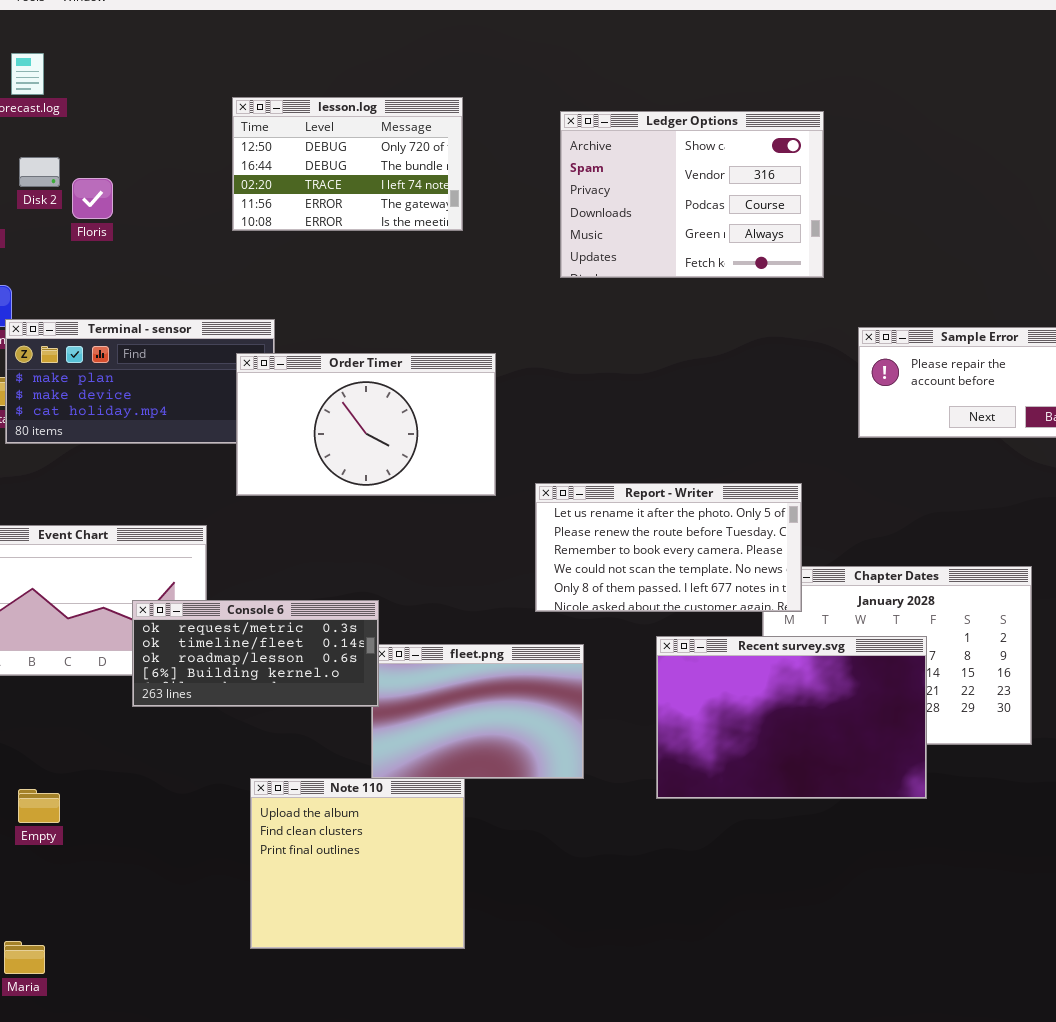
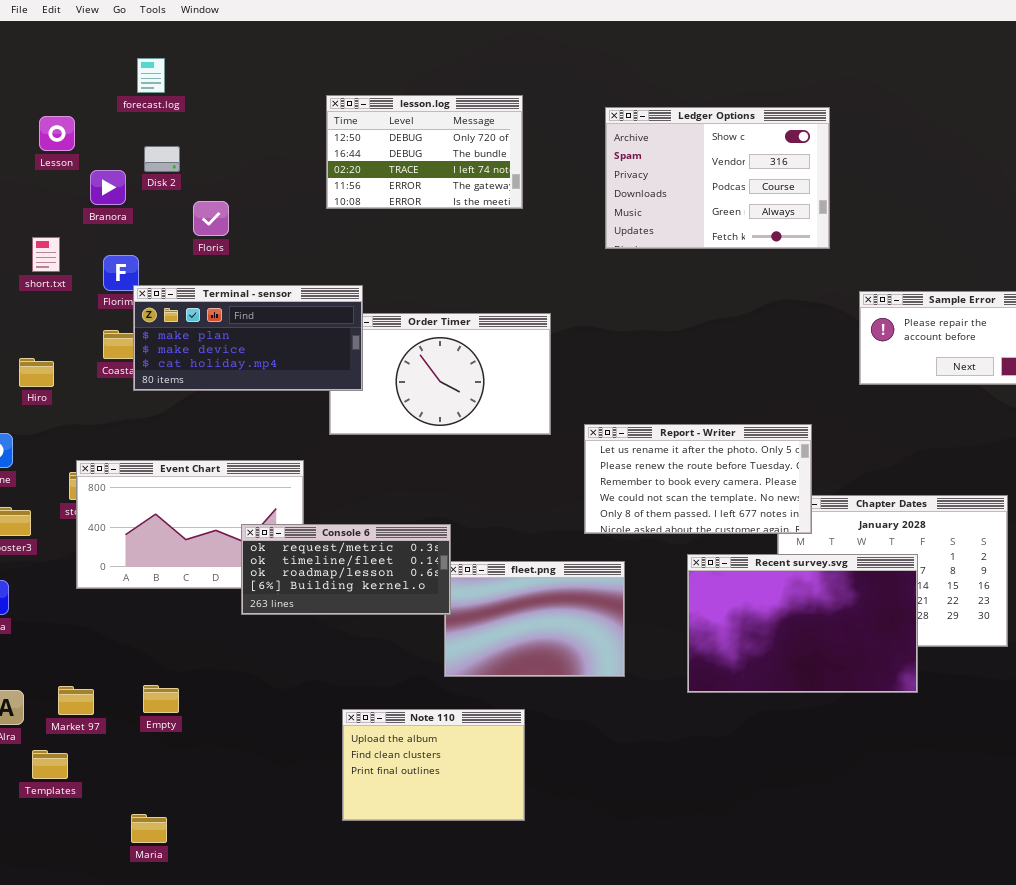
Floris: [72,178,113,219] -> [193,201,229,236], moved
Terminal - sensor: [5,319,275,444] -> [133,285,363,391], raised
Note 110: [250,778,465,949] -> [342,709,525,821], resized

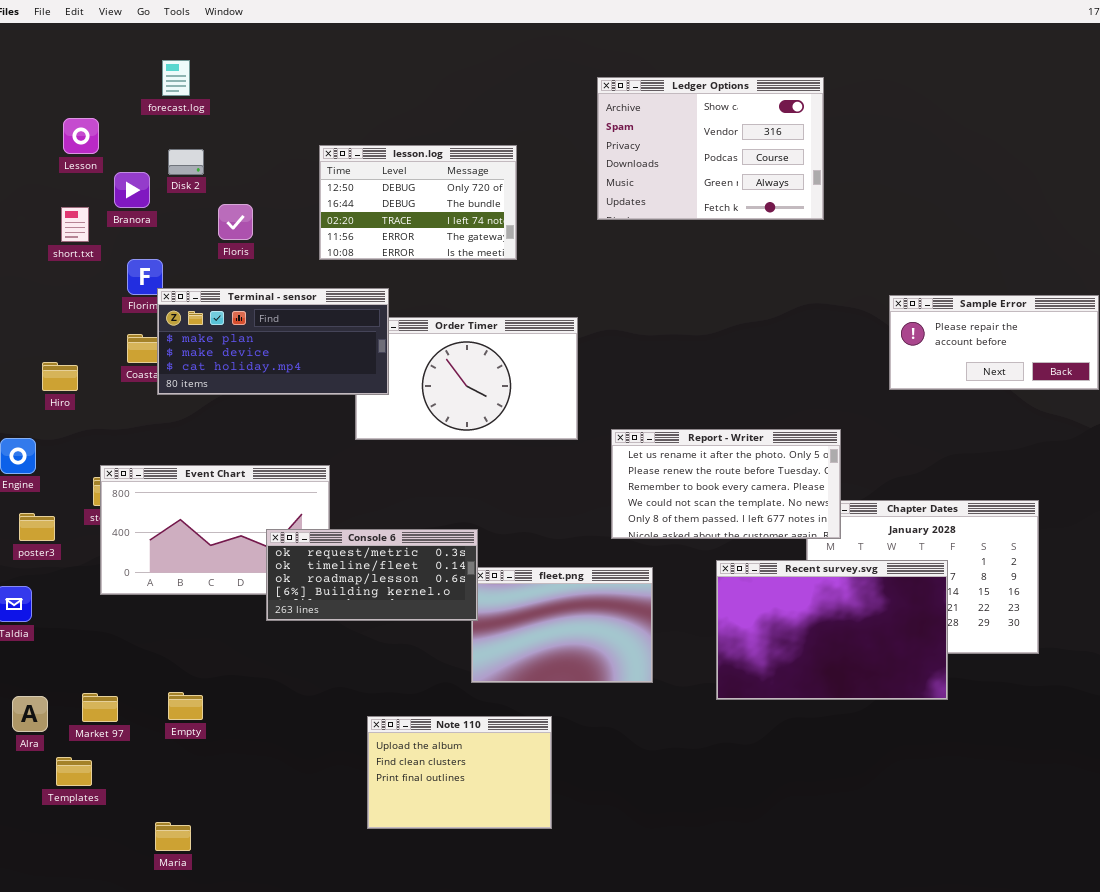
lesson.log: [326,95,523,209] -> [319,145,517,260], moved
Ledger Options: [605,107,830,249] -> [597,77,824,220], moved
short.txt: [32,237,60,272] -> [61,207,89,242], moved

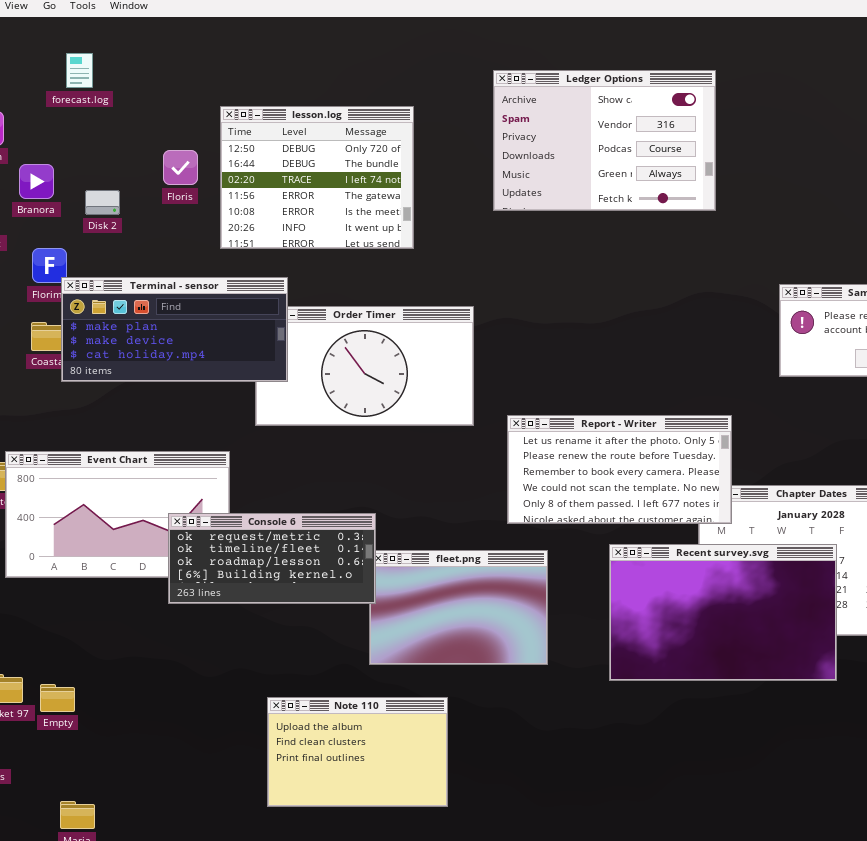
lesson.log: [319,145,517,260] -> [220,106,414,249], resized
Disk 2: [168,149,204,175] -> [85,190,120,215], moved
Floris: [218,204,253,240] -> [163,150,198,185], moved
Empty: [168,692,203,720] -> [40,684,75,712], moved

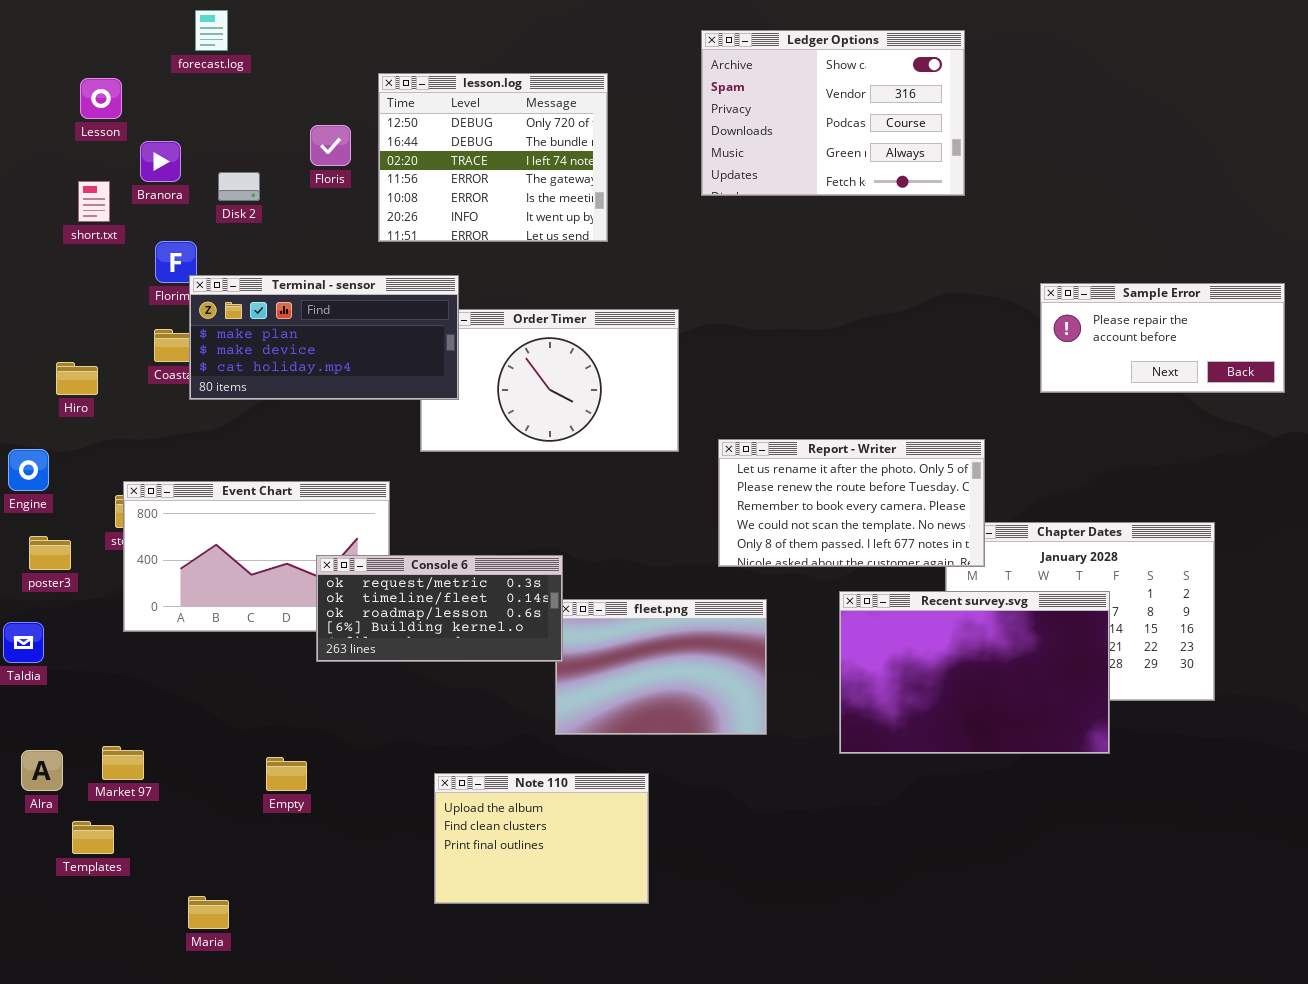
Empty: [40,684,75,712] -> [266,757,307,791], moved

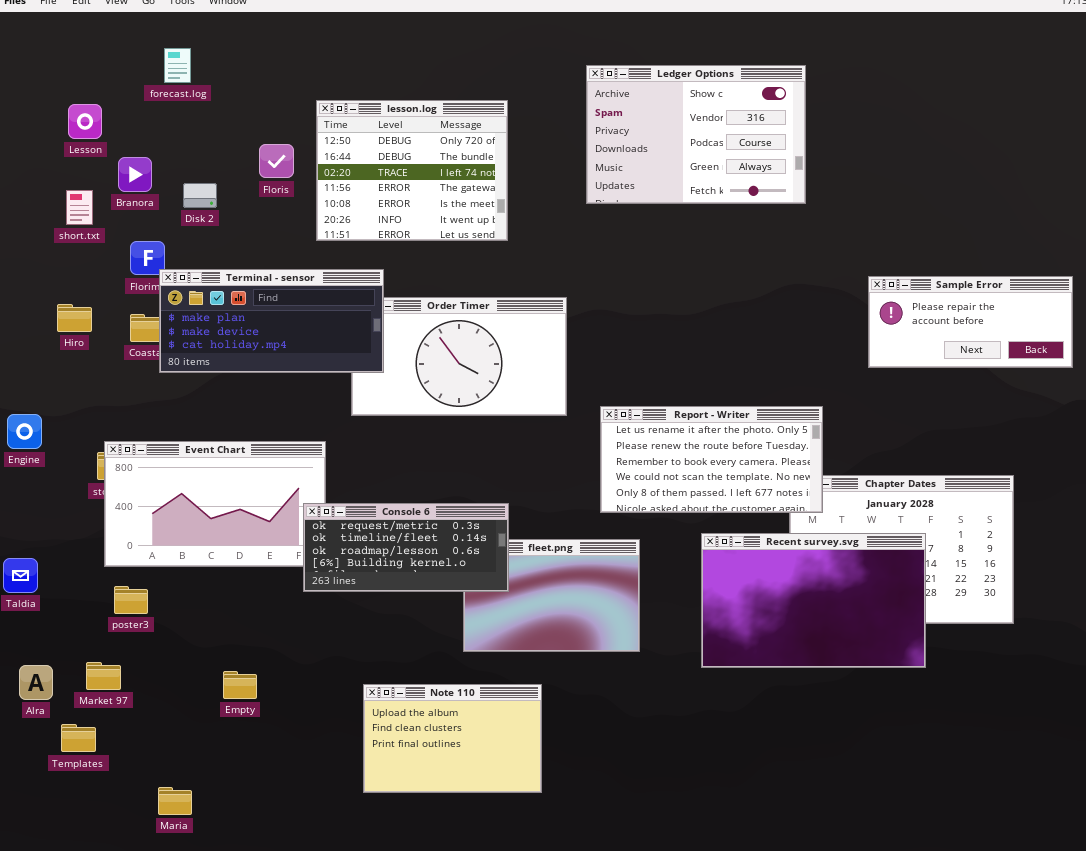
Hiro: [56,362,98,395] -> [57,304,92,332], moved
poster3: [29,536,71,570] -> [114,586,148,614], moved
Console 6: [316,555,563,662] -> [303,503,509,592], moved

